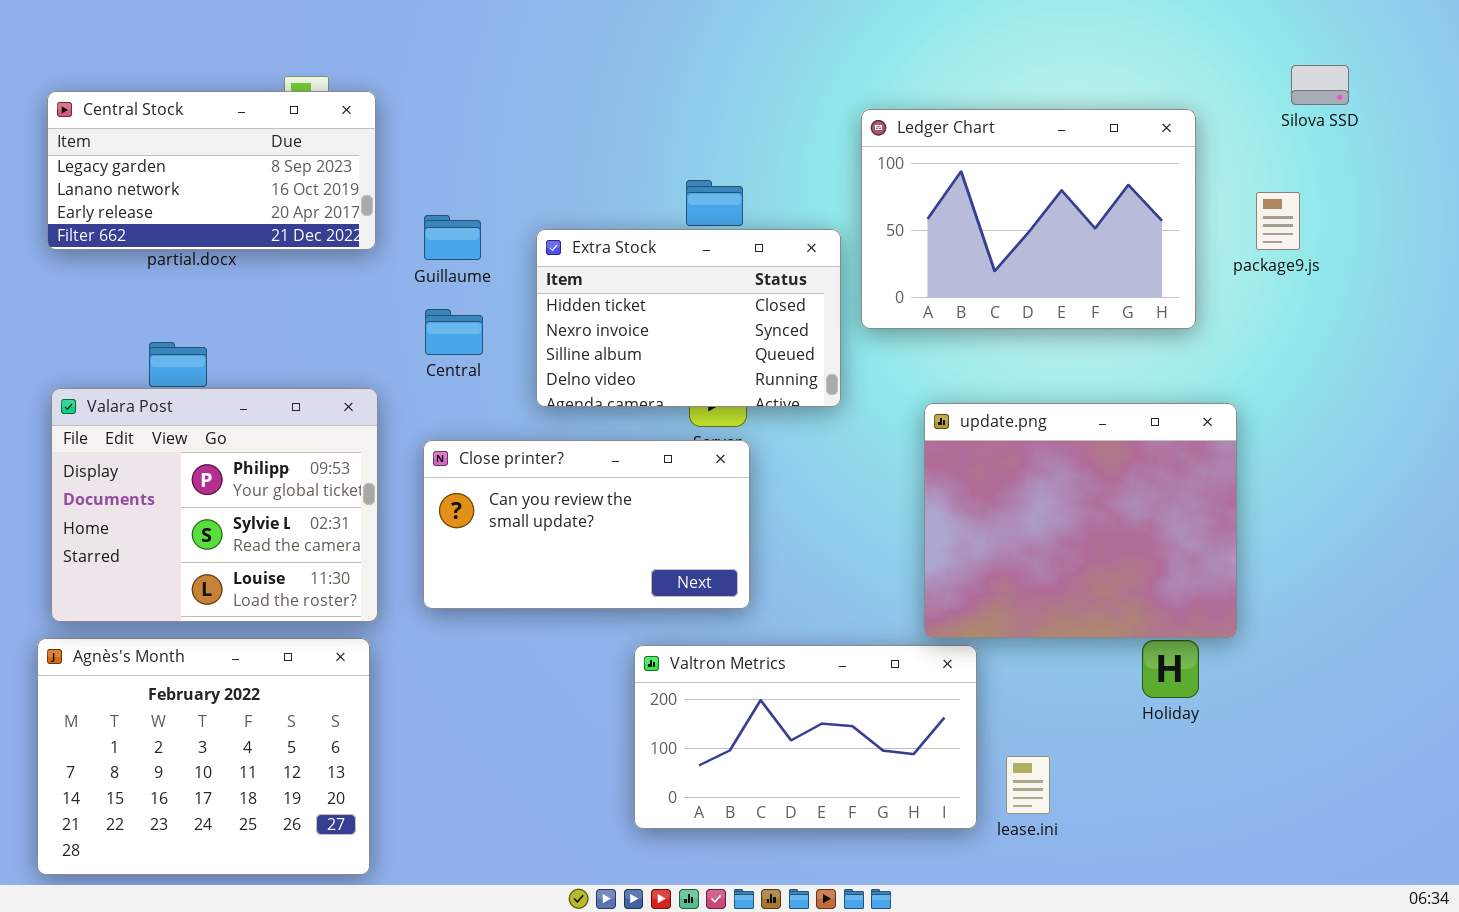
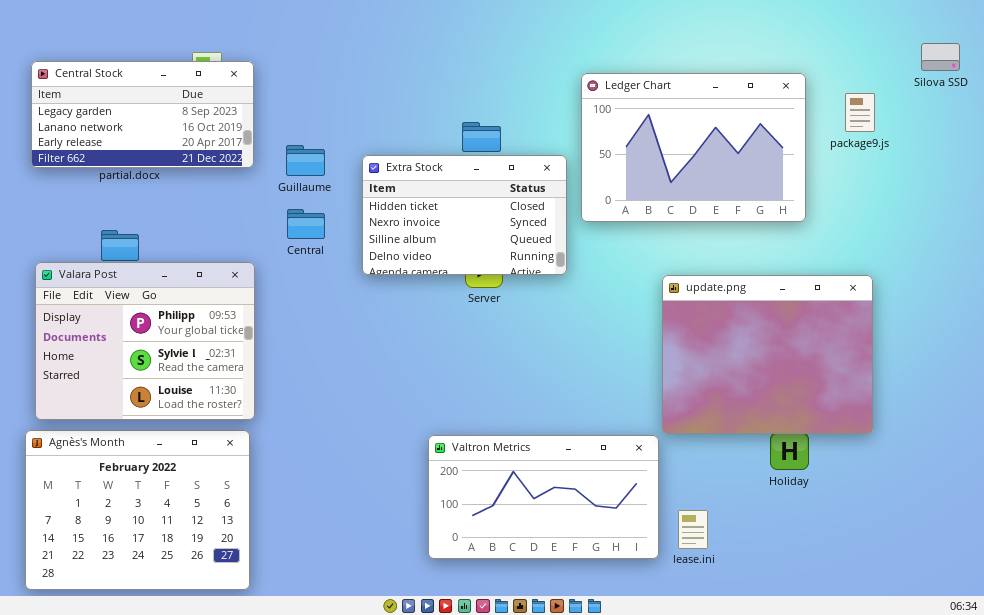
Silova SSD: [1291,65,1349,105] -> [921,43,960,71], moved
package9.js: [1256,192,1300,250] -> [845,93,875,132], moved
update.png: [924,403,1237,638] -> [662,275,873,434], moved
Close printer?: [423,440,750,609] -> none, closed

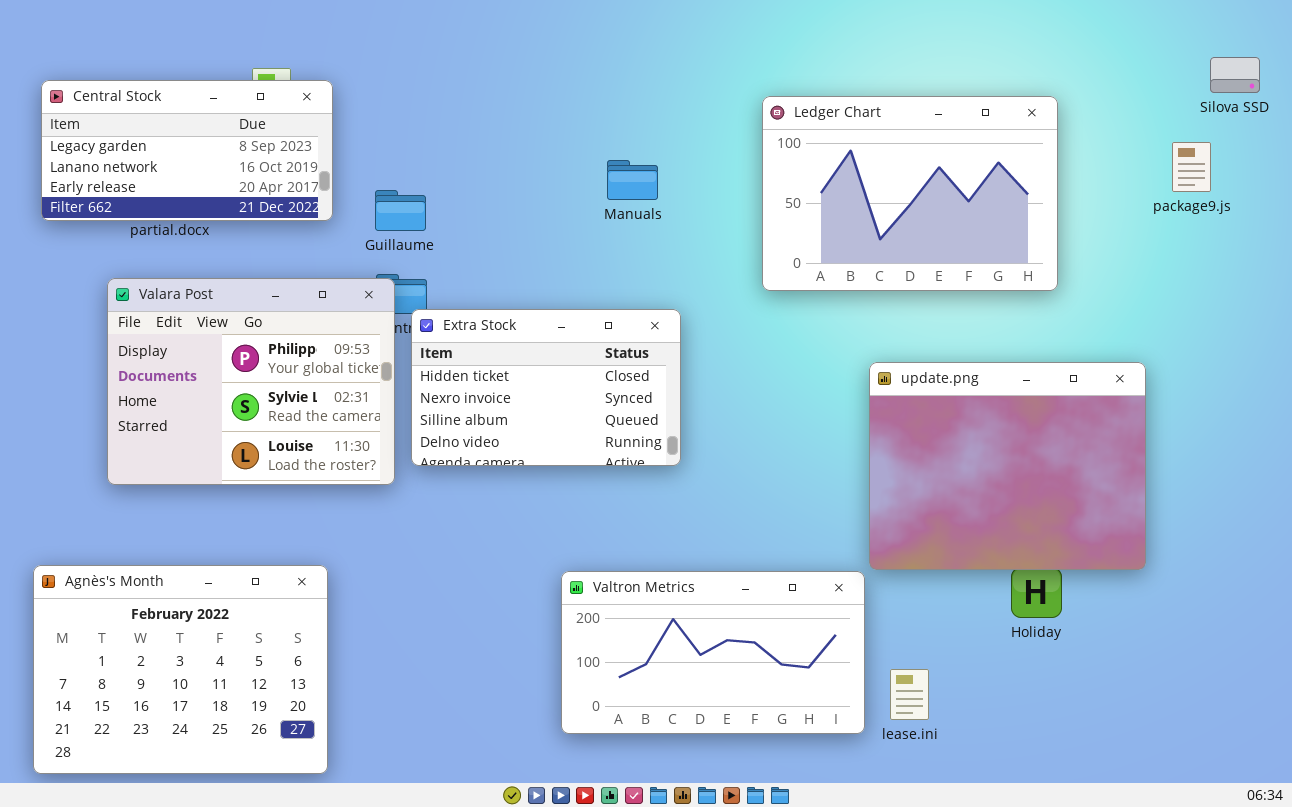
package9.js: [845,93,875,132] -> [1172,142,1211,192], moved
Extra Stock: [362,155,567,275] -> [411,309,681,466], moved
Valara Post: [35,262,255,420] -> [107,278,395,485], moved

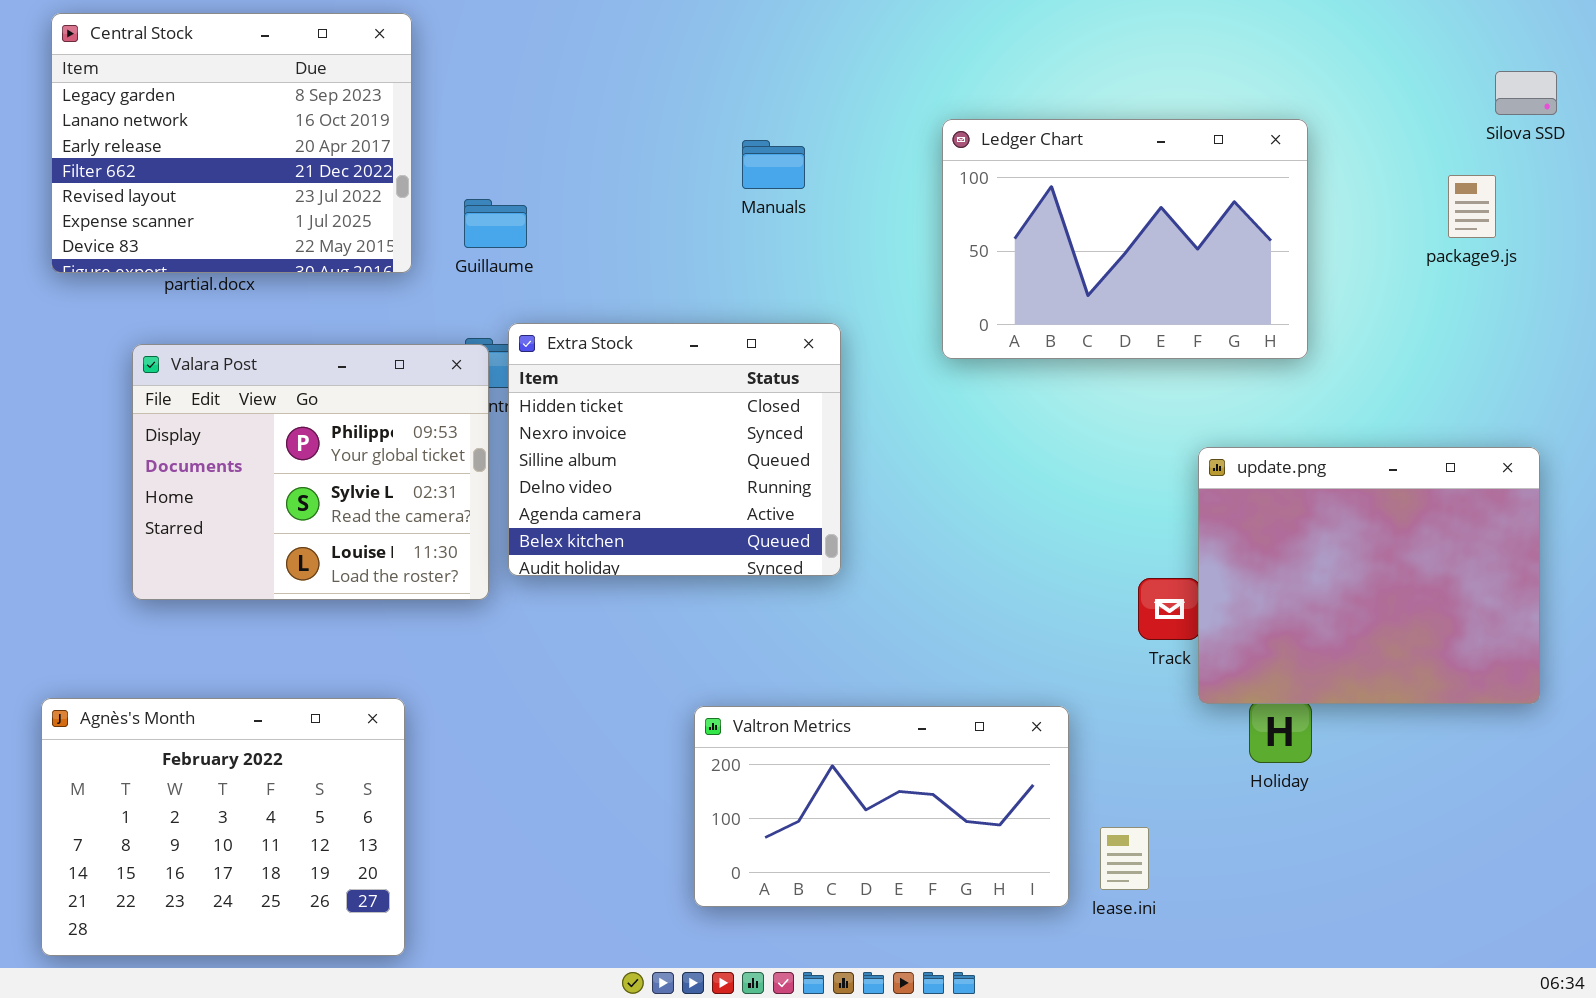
Central Stock: [41,80,333,221] -> [51,13,412,273], resized
Manuals: [607,160,658,200] -> [742,140,805,189], moved
Guillaume: [375,190,426,231] -> [464,199,527,248], moved
Extra Stock: [411,309,681,466] -> [508,323,841,576], resized
update.png: [869,362,1146,570] -> [1198,447,1540,704], moved

